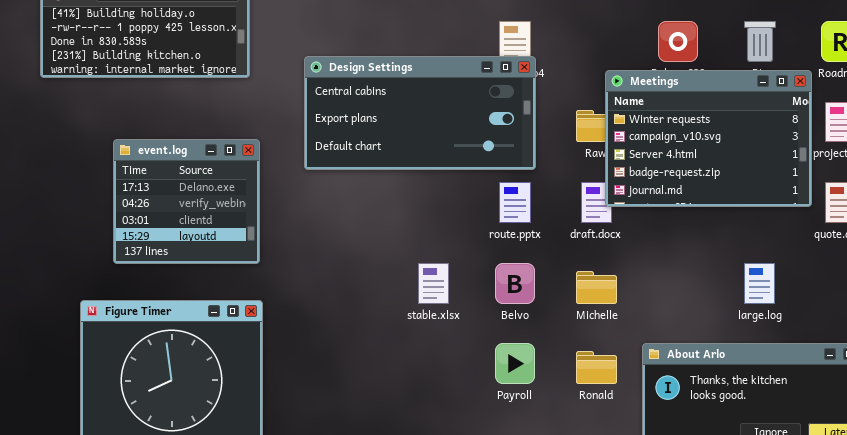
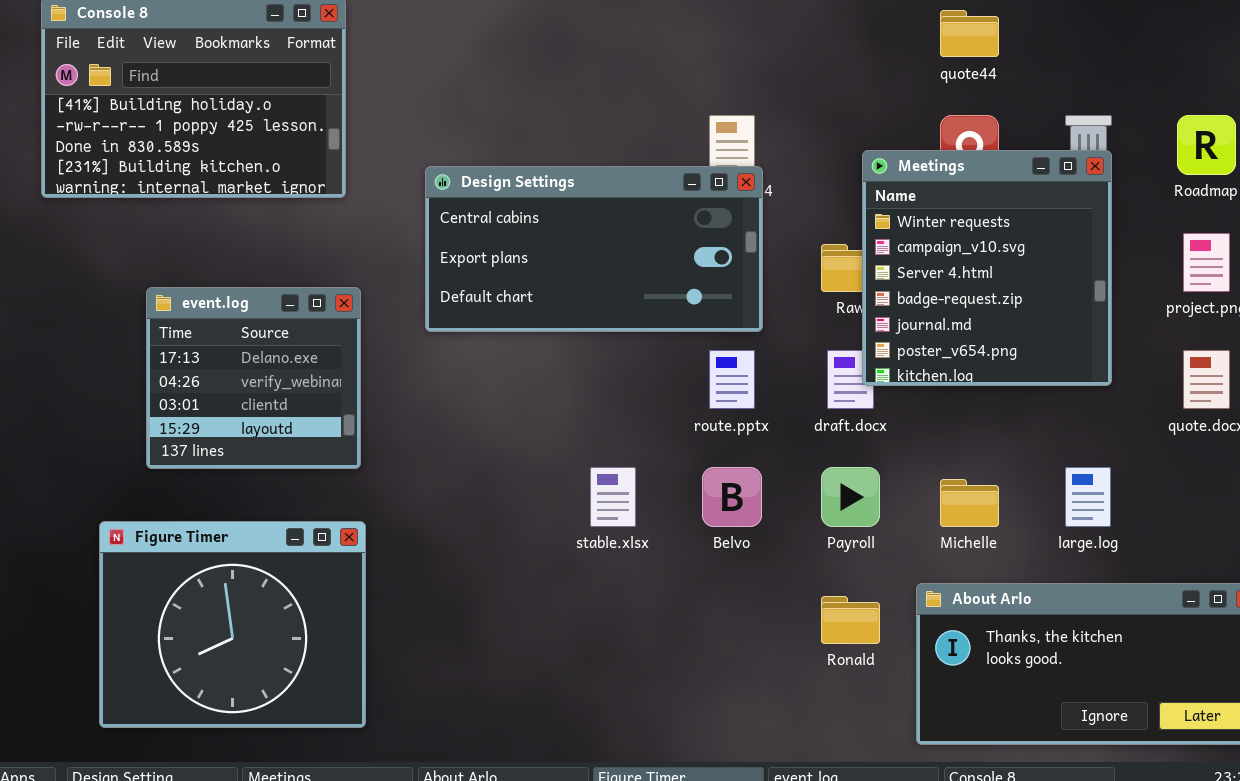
Meetings: [605,70,812,207] -> [862,150,1112,386], resized
Michelle: [576,271,617,304] -> [940,479,999,527], moved
Payroll: [495,343,535,384] -> [821,467,880,527], moved

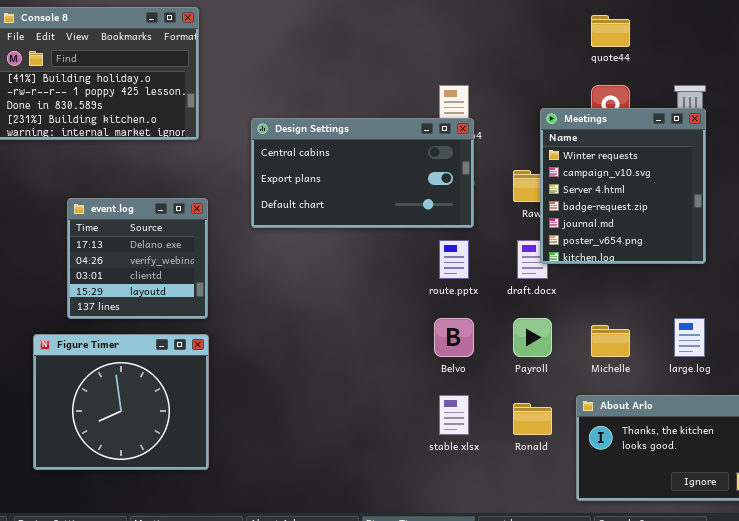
stable.xlsx: [590,467,636,527] -> [439,395,469,435], moved
Figure Timer: [99,521,366,728] -> [33,334,209,470], moved

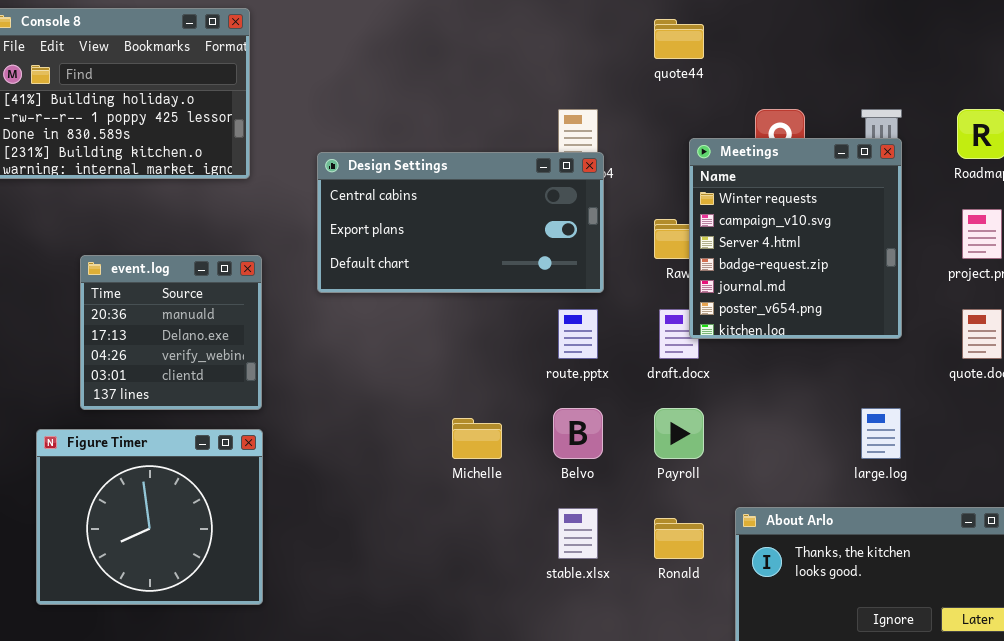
quote44: [591,15,630,47] -> [654,19,704,59], moved
event.log: [67,198,208,319] -> [80,255,262,410], scrolled up 1 row
Michelle: [591,325,630,357] -> [452,418,502,459], moved

